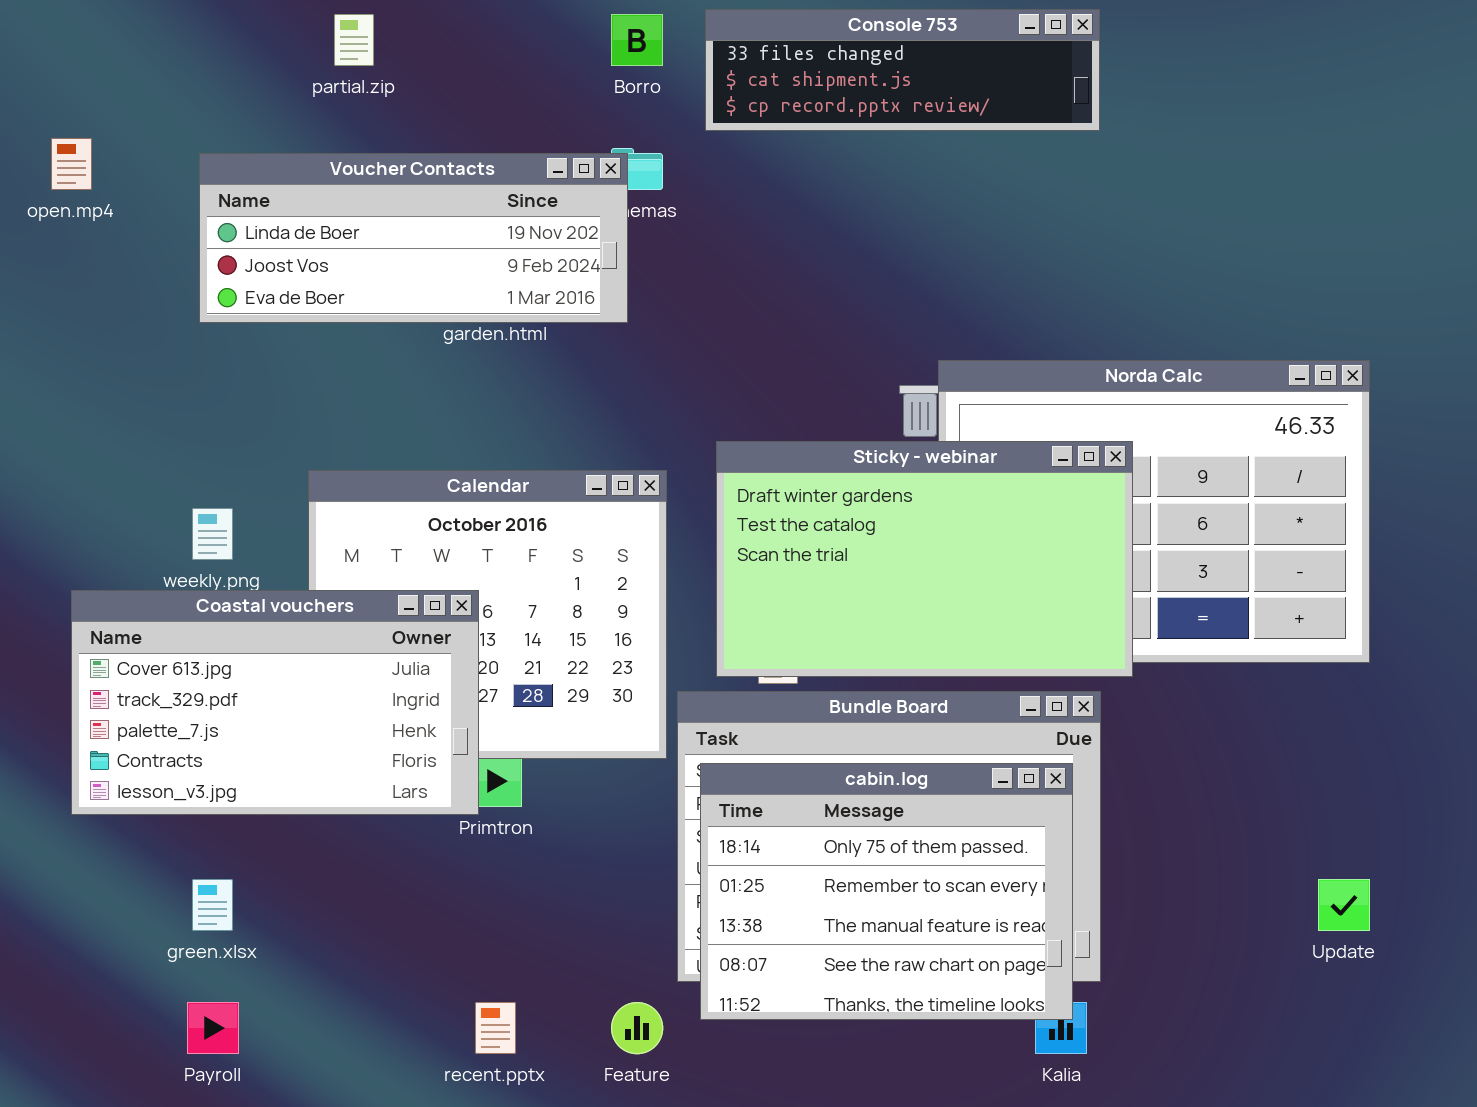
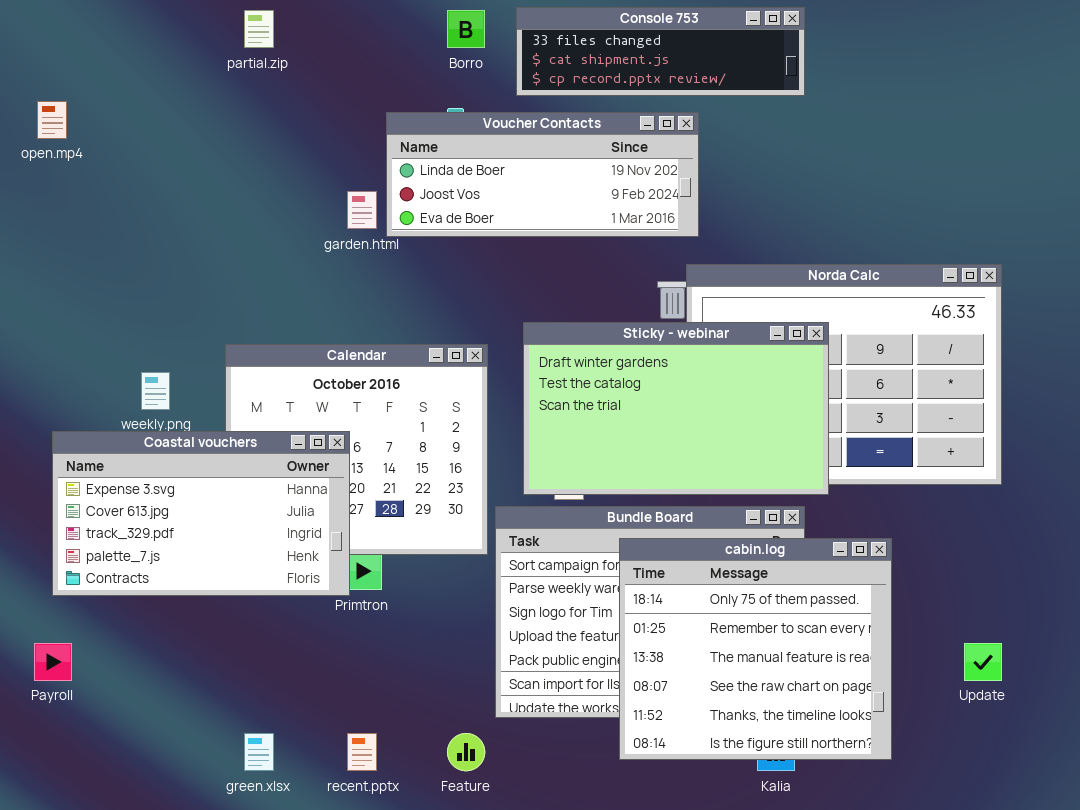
Voucher Contacts: [199,153,628,323] -> [386,112,699,237], moved
Coastal vouchers: [71,590,479,815] -> [52,431,350,596], scrolled up 1 row
cabin.log: [700,763,1073,1020] -> [619,538,892,760], moved, resized
green.xlsx: [192,879,233,931] -> [244,733,274,771], moved
Payroll: [187,1002,239,1054] -> [34,643,72,681], moved

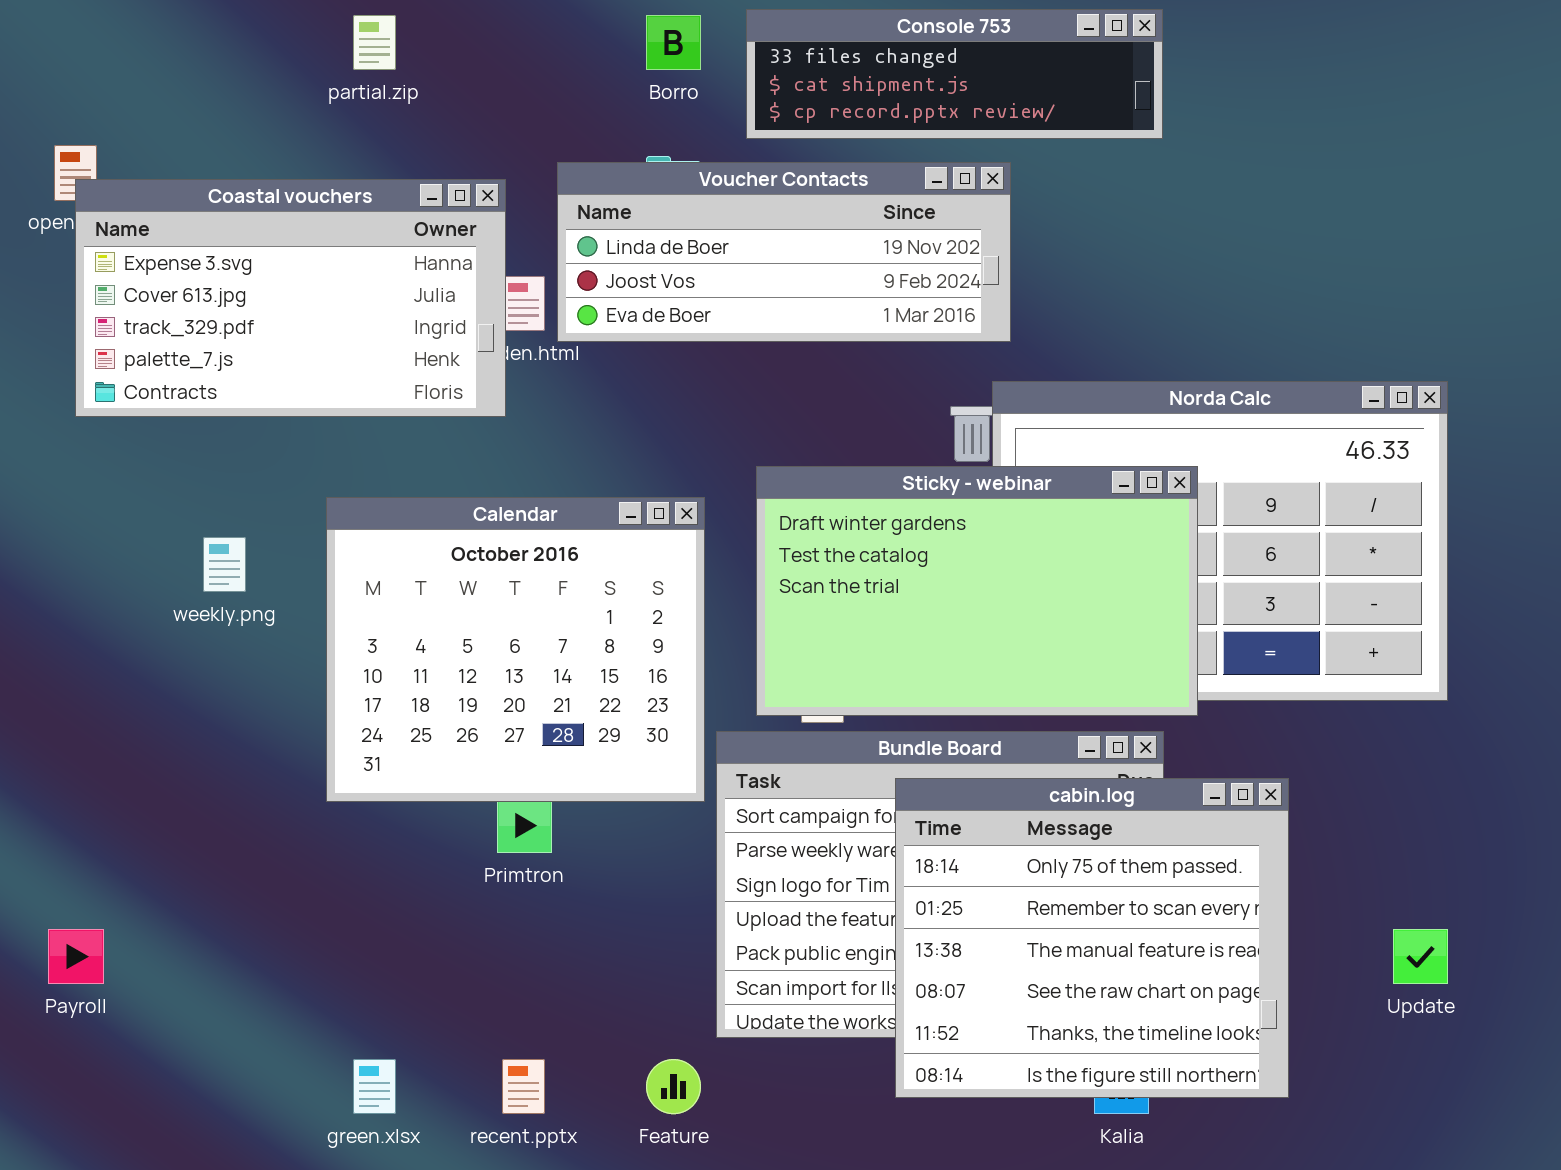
Coastal vouchers: [52,431,350,596] -> [75,179,506,417], moved

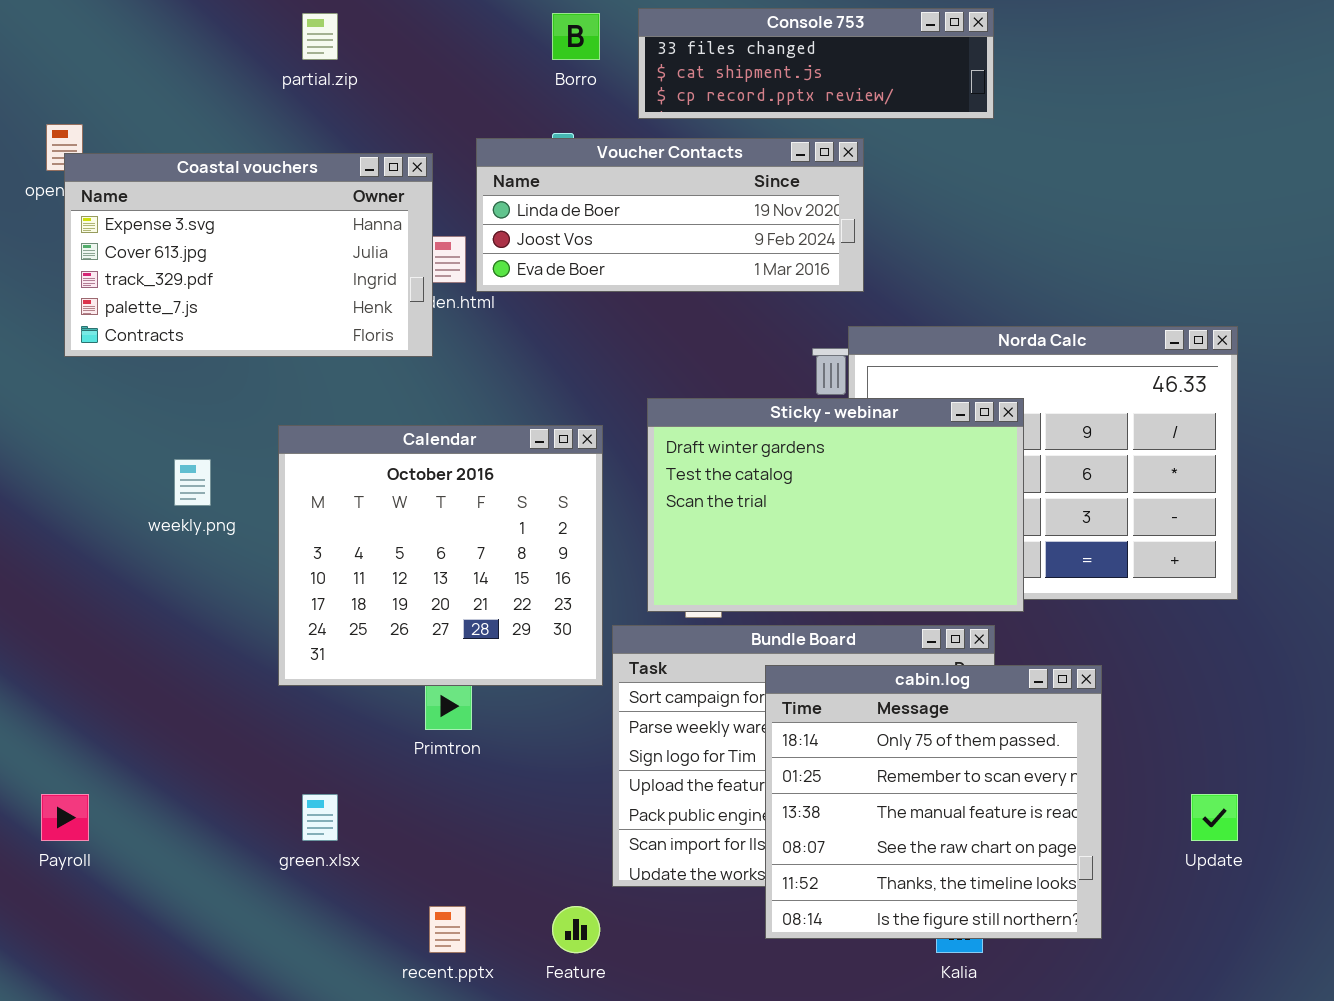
green.xlsx: [353,1059,396,1114] -> [302,794,338,841], moved

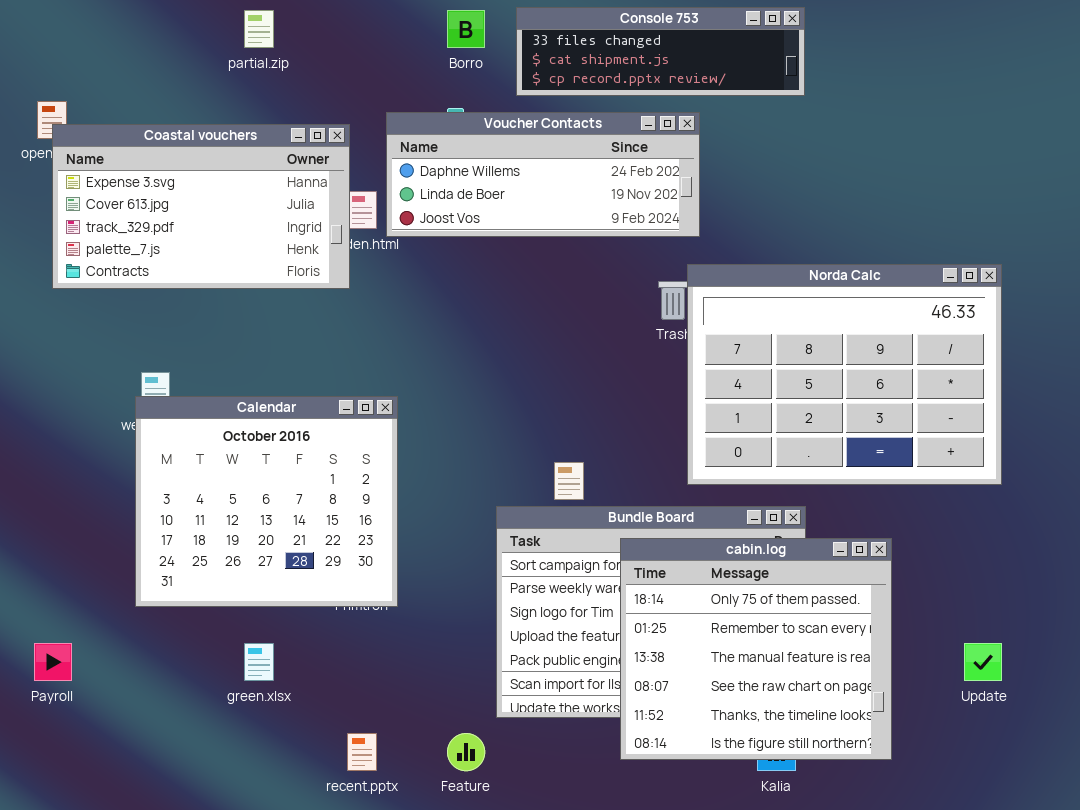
Voucher Contacts: [476,138,864,292] -> [386,112,700,237], scrolled up 1 row
Sticky - webinar: [647,398,1024,612] -> none, closed
Calendar: [278,425,603,686] -> [135,396,398,607], moved

